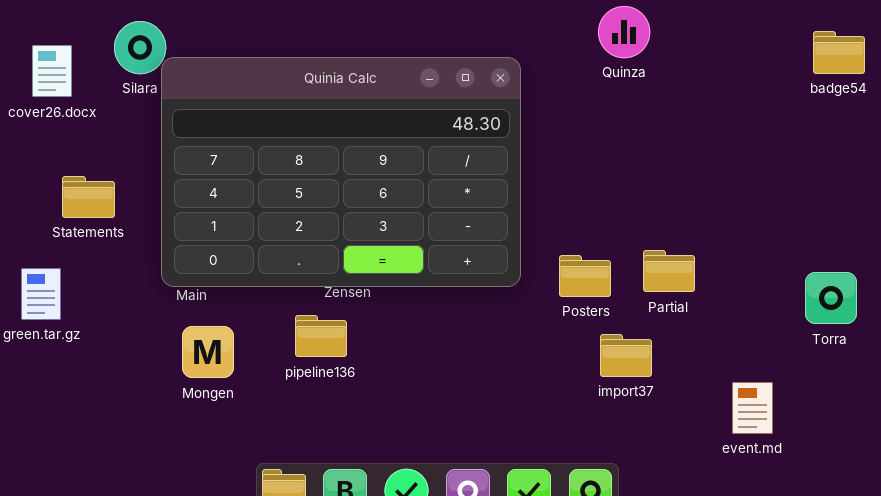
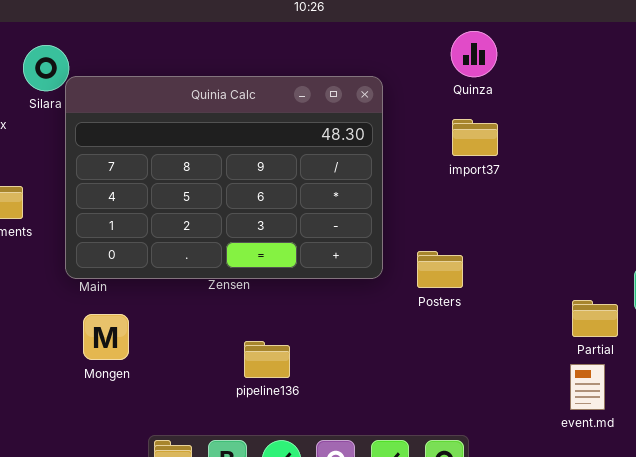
Partial: [643,250,695,292] -> [572,300,618,337], moved
pipeline136: [295,315,347,357] -> [244,341,290,378], moved
import37: [600,334,652,377] -> [452,119,498,156], moved

